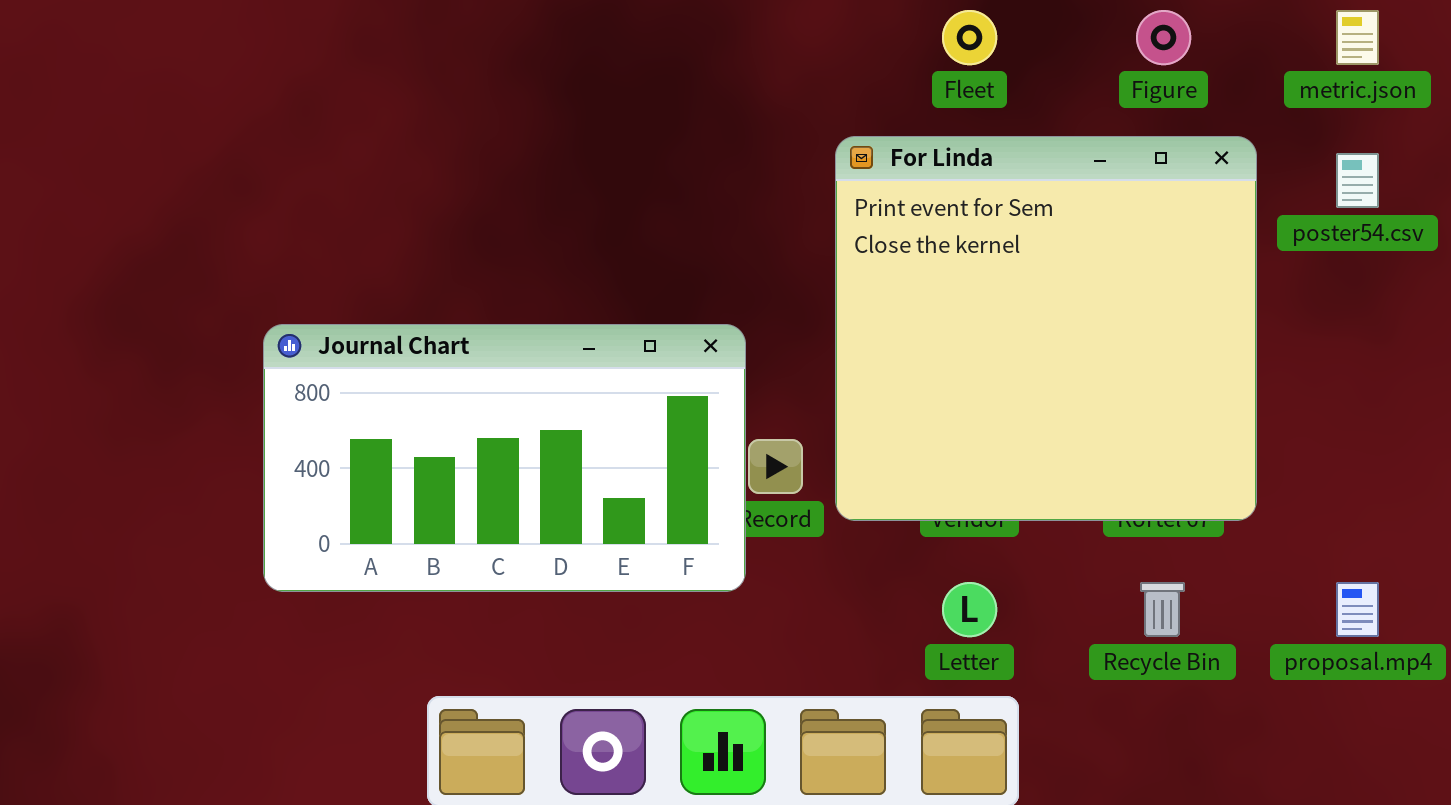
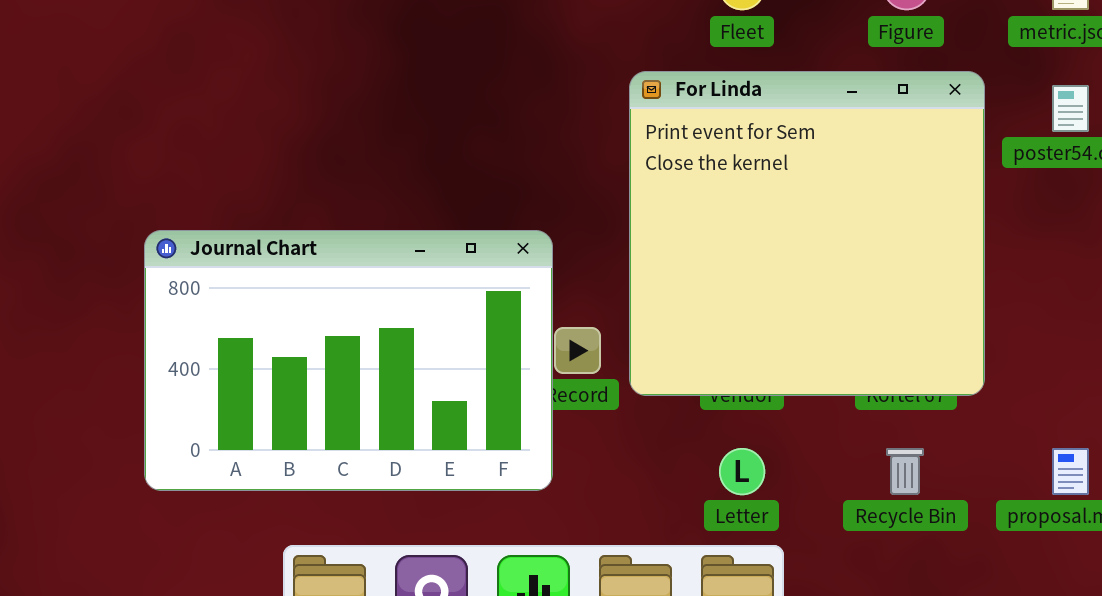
Journal Chart: [263,324,746,592] -> [144,230,553,491], resized

